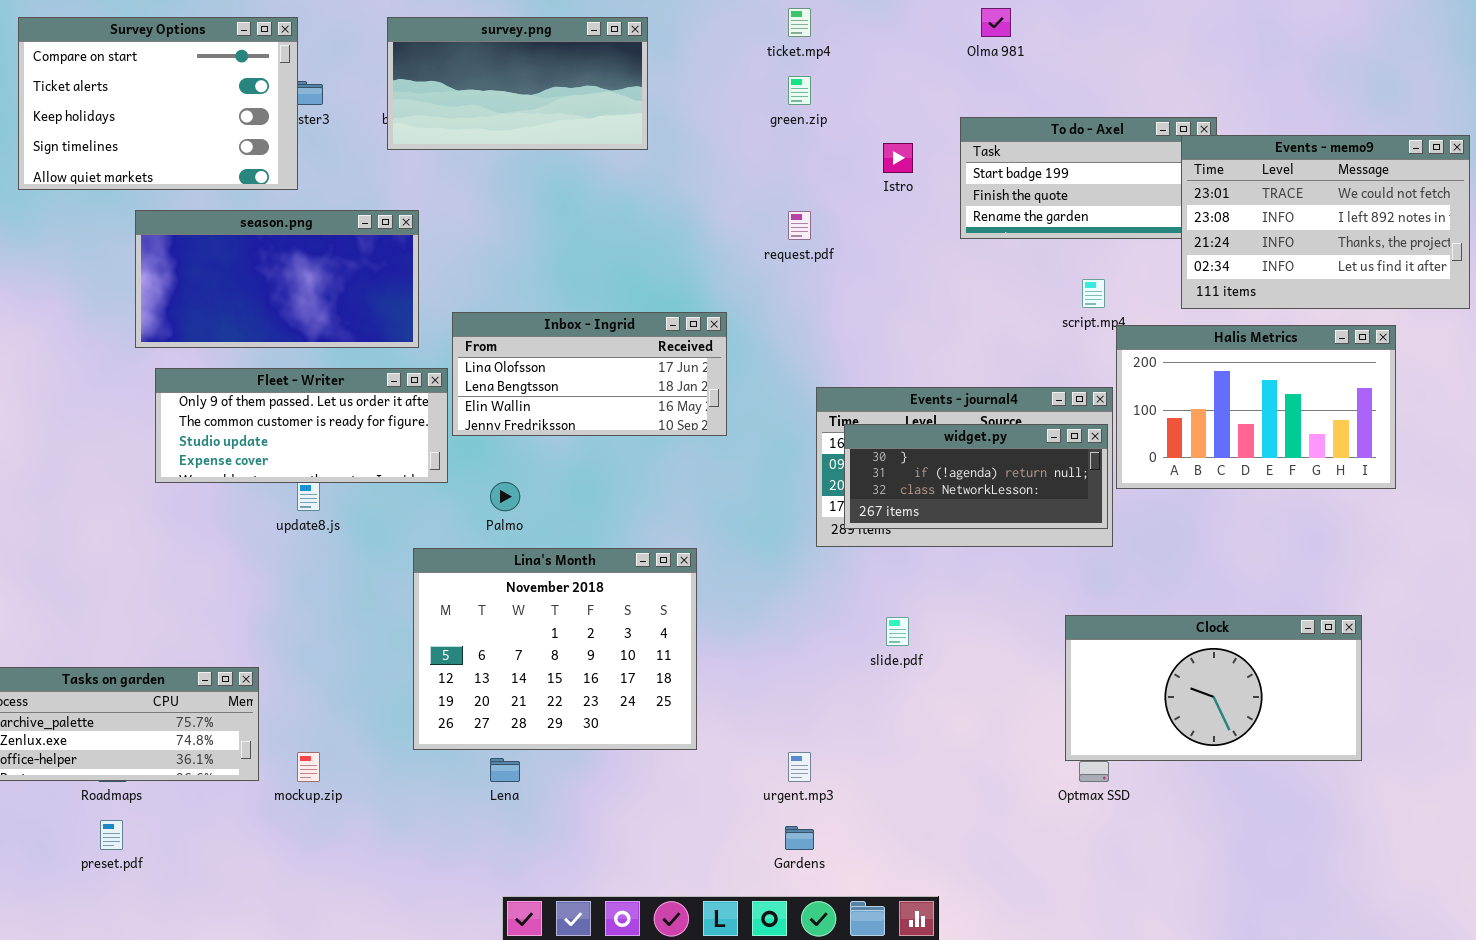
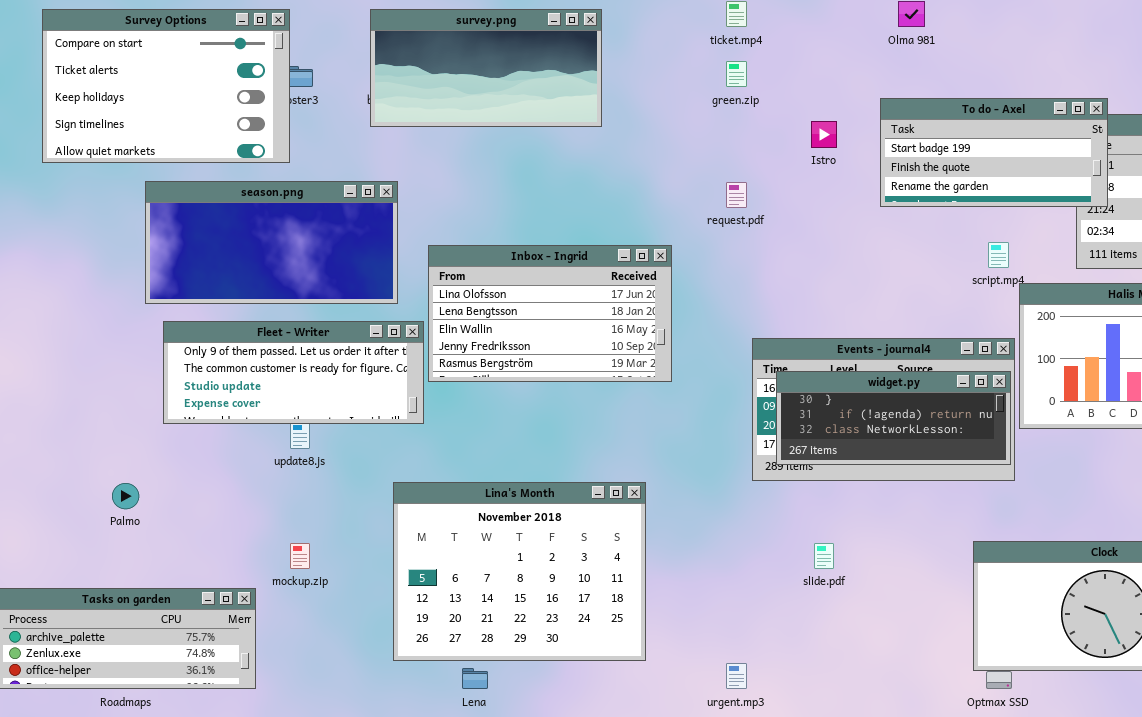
To do - Axel: [960,117,1217,239] -> [880,98,1108,207], raised
Inbox - Ingrid: [452,312,727,436] -> [428,245,672,382], resized
Palmo: [490,482,520,511] -> [112,483,139,509], moved
mockup.zip: [297,752,320,782] -> [290,543,310,569], moved

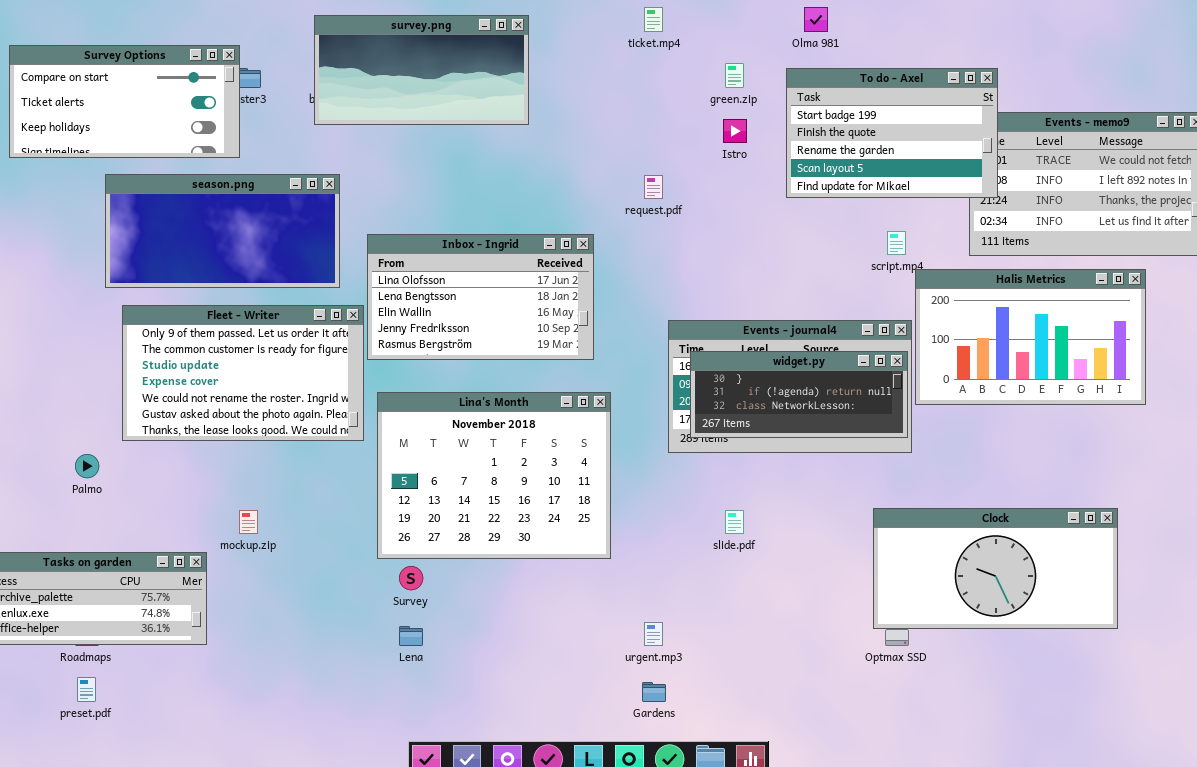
Survey Options: [42,9,290,163] -> [9,45,240,158], resized
green.zip: [726,61,747,87] -> [725,63,744,88], moved
To do - Axel: [880,98,1108,207] -> [786,68,998,198], resized
Fleet - Writer: [163,321,424,424] -> [122,305,364,441], resized
Lina's Month: [393,482,646,661] -> [377,392,611,559], moved

